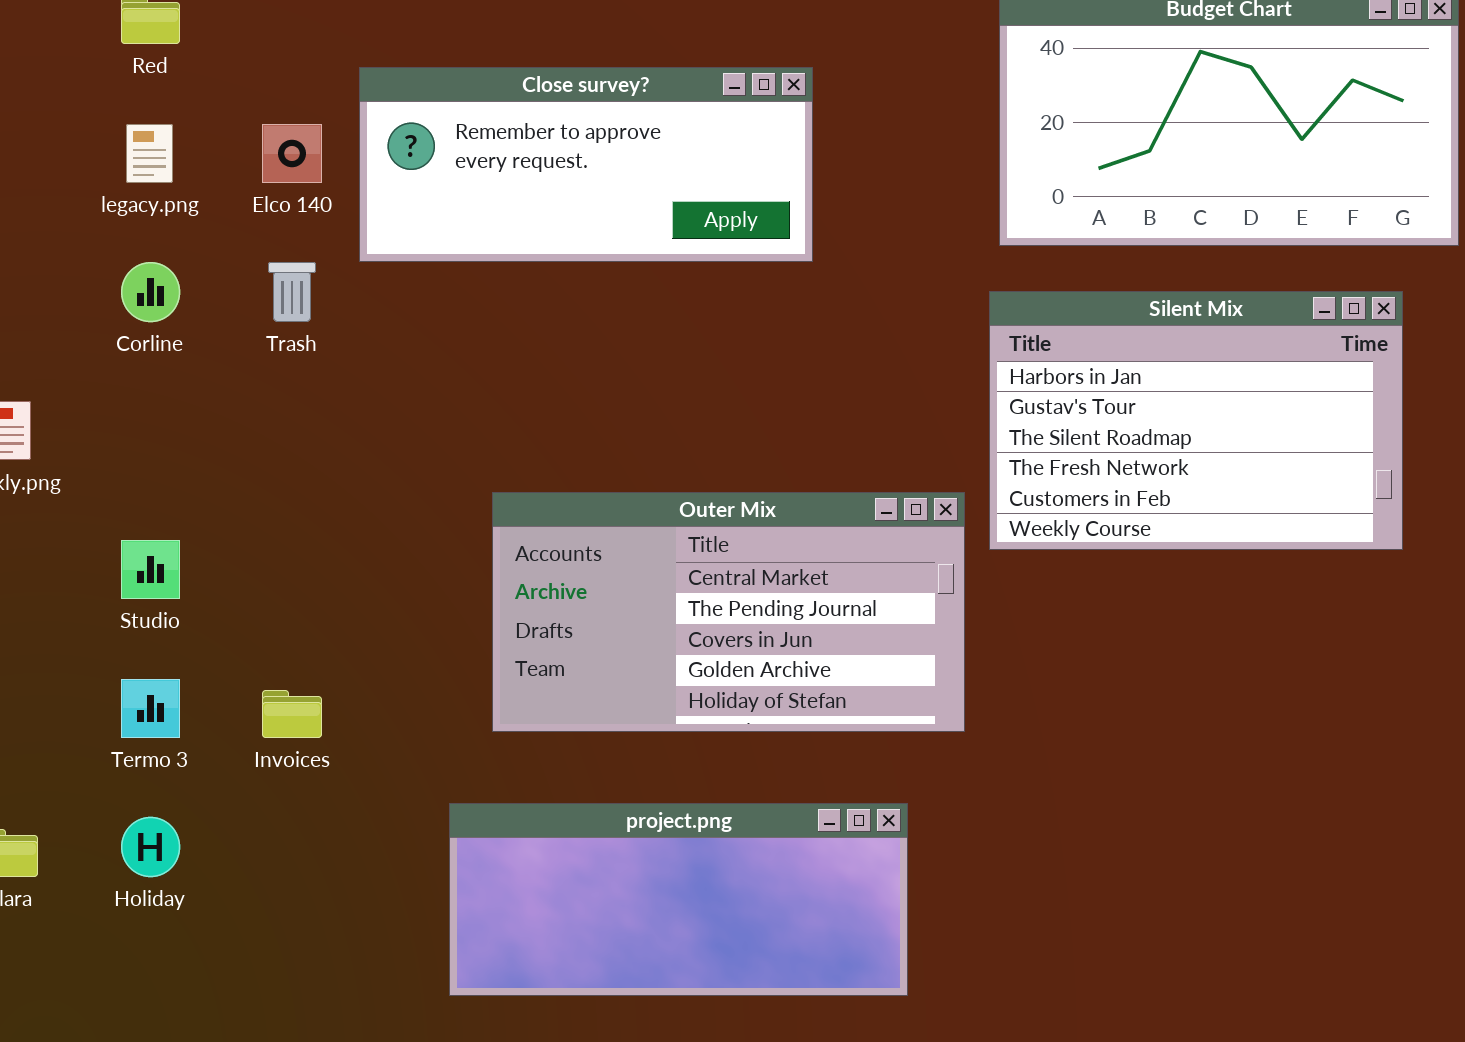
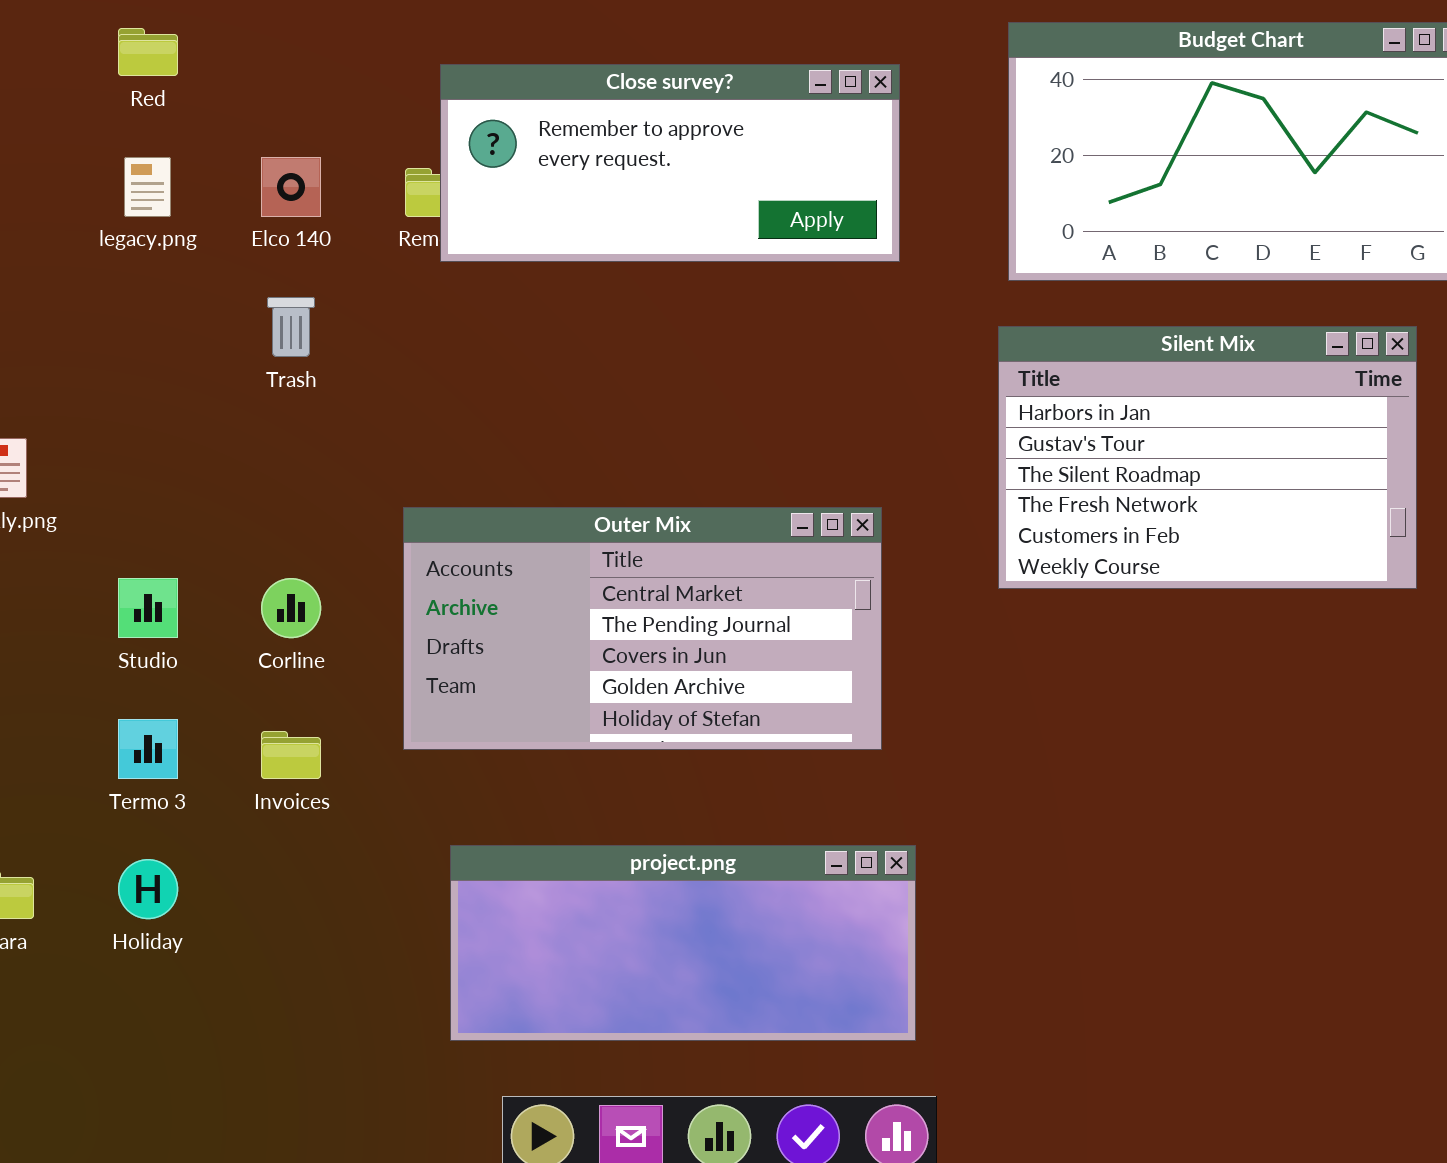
Close survey?: [359,67,813,262] -> [440,64,900,262], moved
Corline: [121,262,180,322] -> [261,578,321,638], moved
Outer Mix: [492,492,965,732] -> [403,507,882,750], moved

